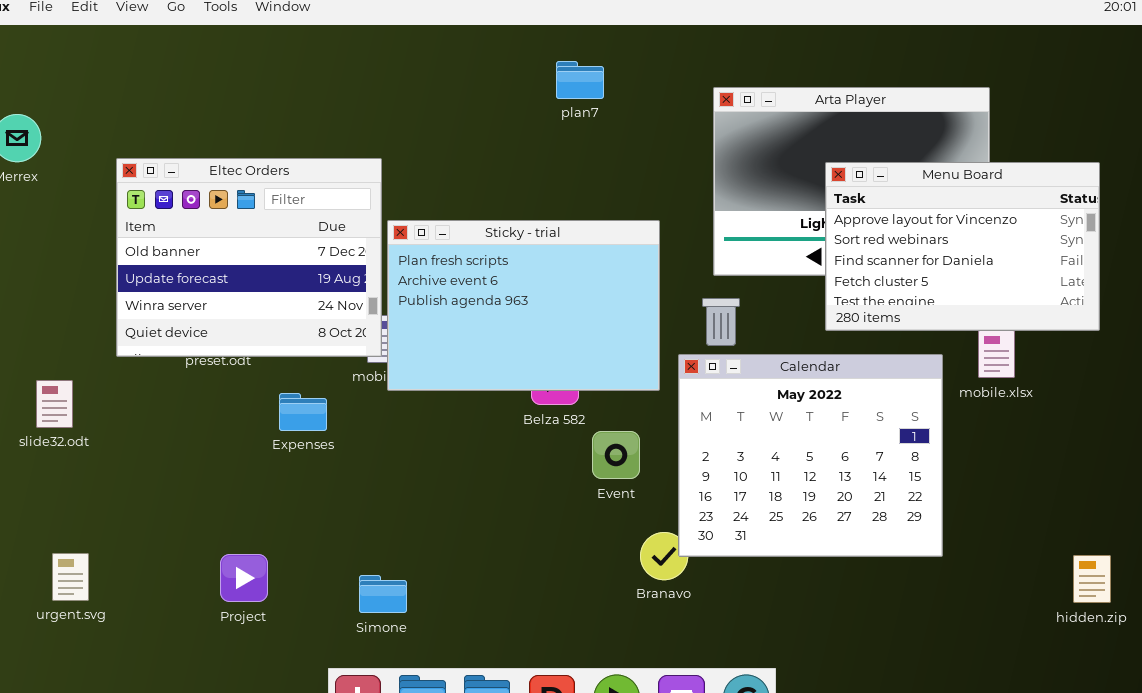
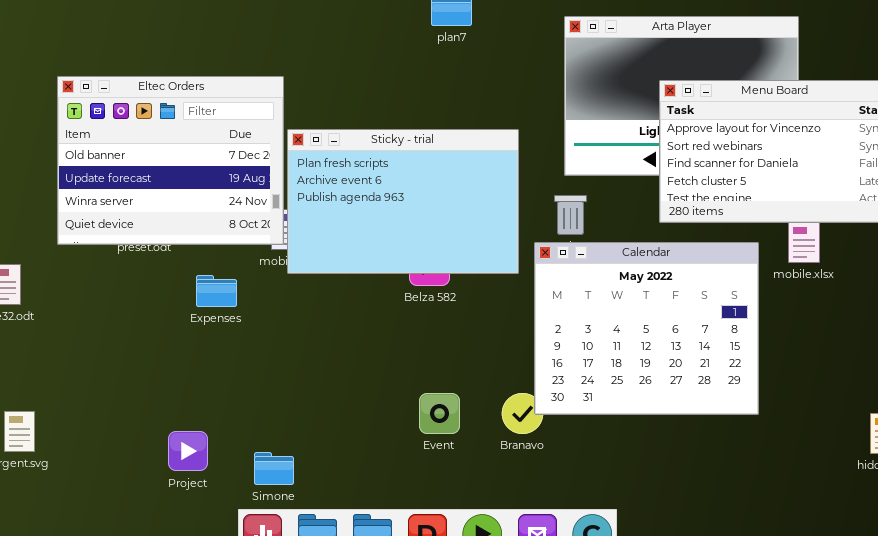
Event: [592,431,640,479] -> [419,393,460,434], moved
Project: [220,554,268,602] -> [168,431,208,471], moved
Simone: [359,575,407,613] -> [254,452,294,485], moved

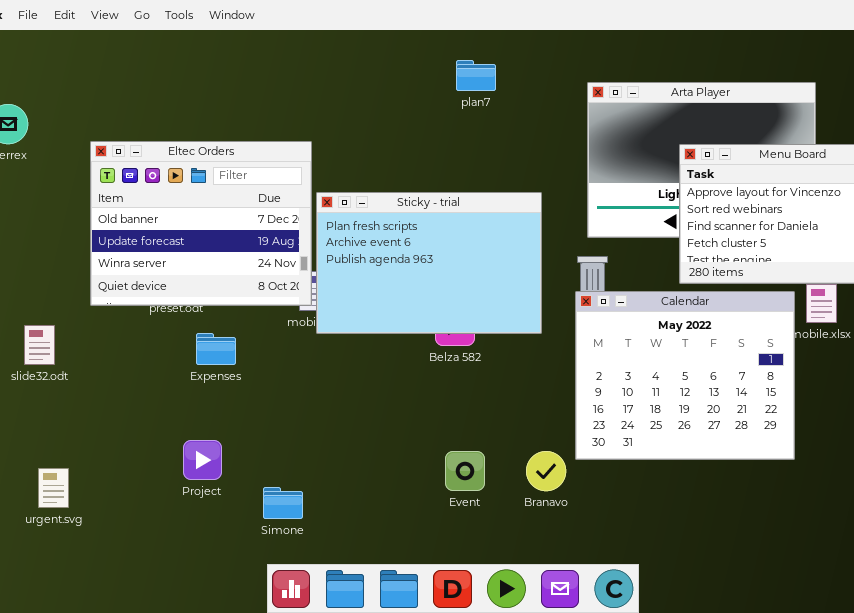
Calendar: [534,242,759,415] -> [575,291,795,460], moved
Expenses: [196,275,237,307] -> [196,333,236,365], moved
Project: [168,431,208,471] -> [183,440,222,480], moved
Simone: [254,452,294,485] -> [263,487,303,519], moved

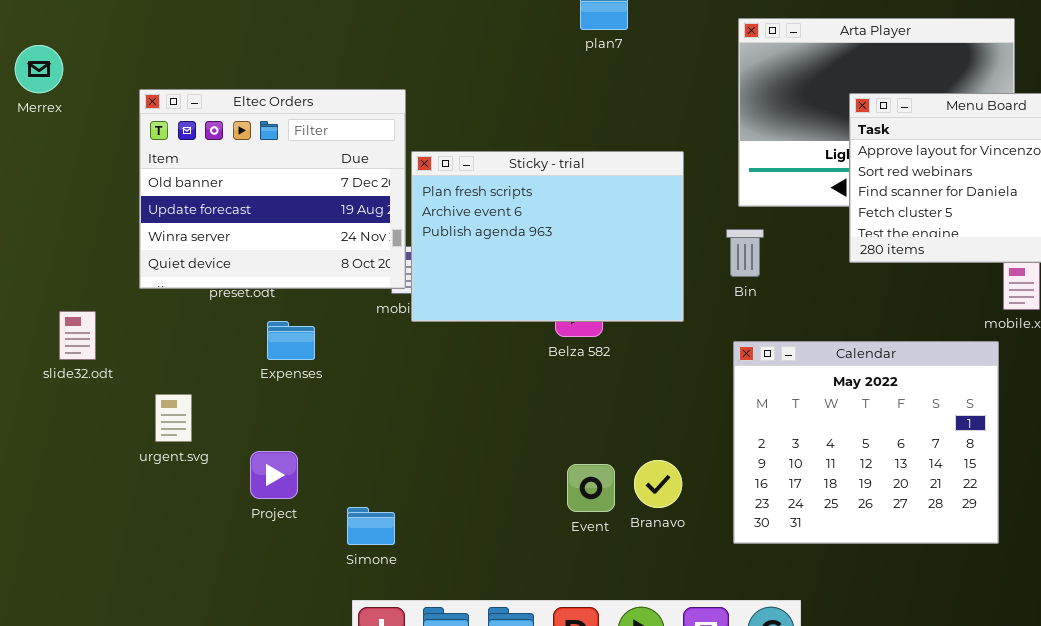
Calendar: [575,291,795,460] -> [733,341,999,544], moved
Branavo: [526,451,566,491] -> [634,460,682,508], moved
urgent.svg: [38,468,69,508] -> [155,394,192,442], moved

